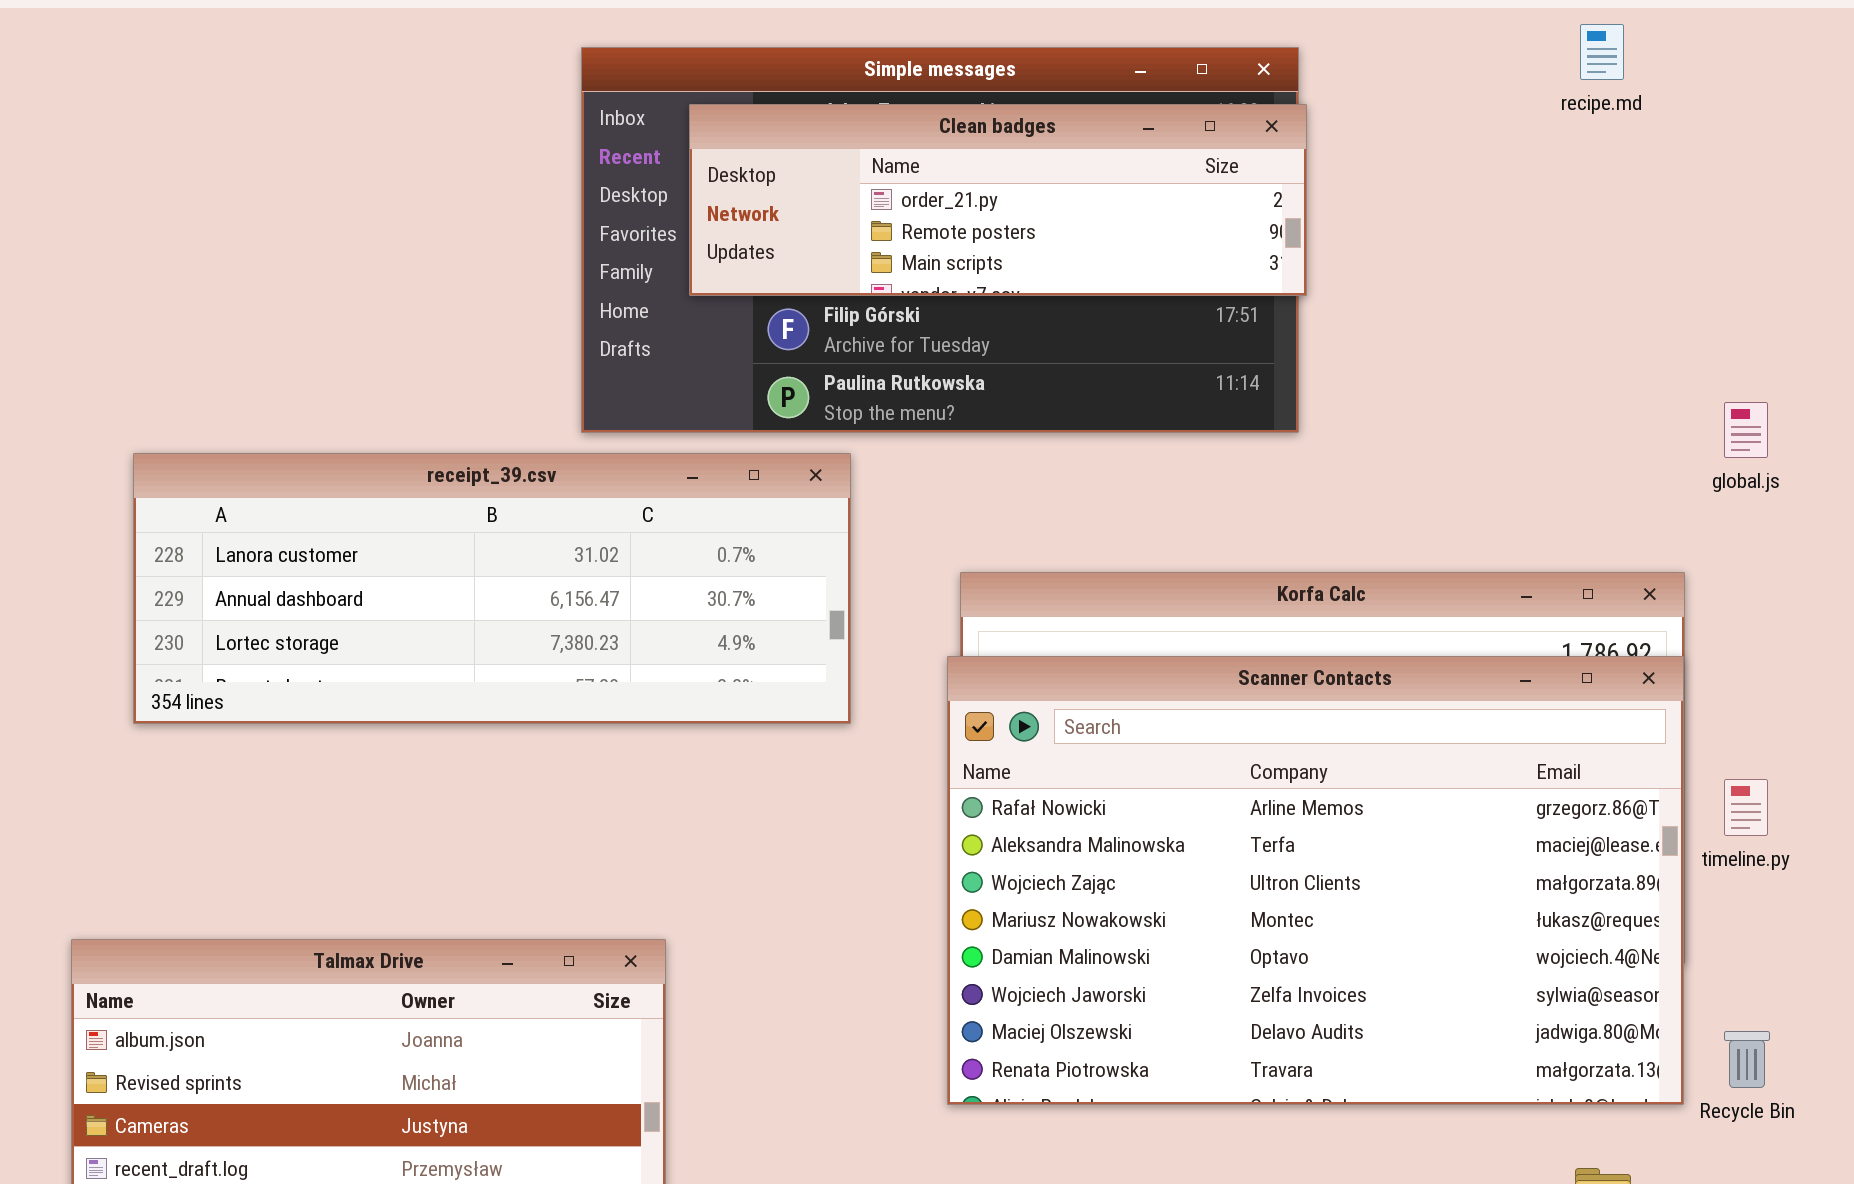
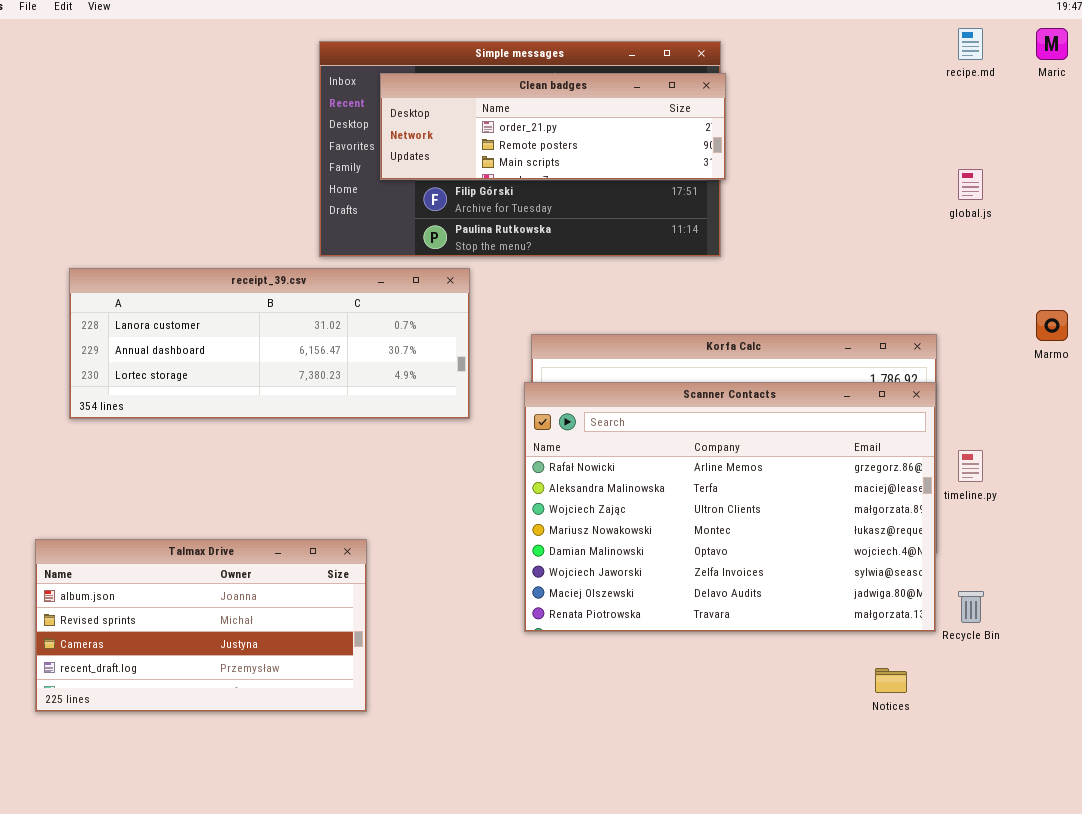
recipe.md: [1580,24,1624,80] -> [958,28,983,60], moved
global.js: [1724,402,1768,458] -> [958,169,983,200], moved

